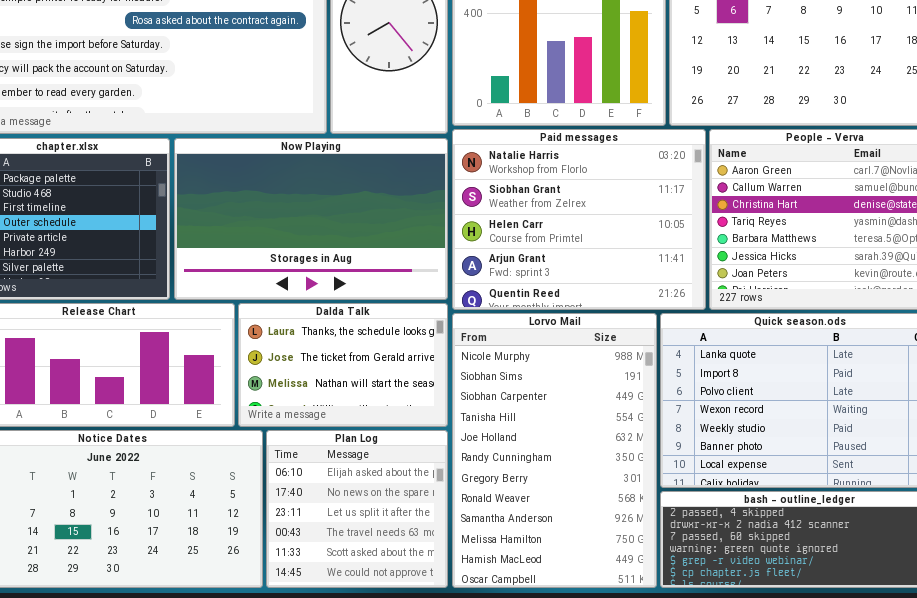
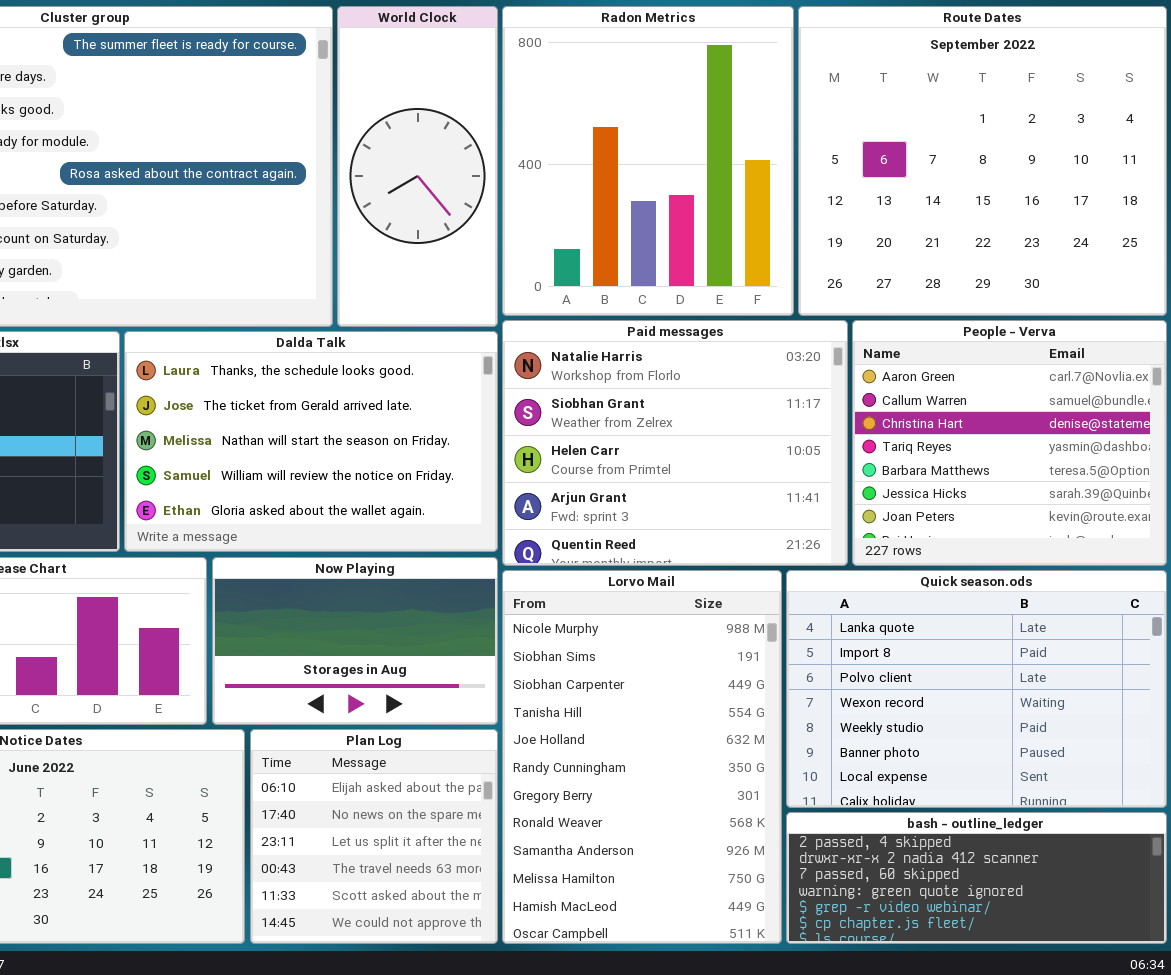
Now Playing: [174,138,448,300] -> [212,557,498,725], moved, resized
Dalda Talk: [238,303,448,427] -> [124,331,498,552], moved, resized

